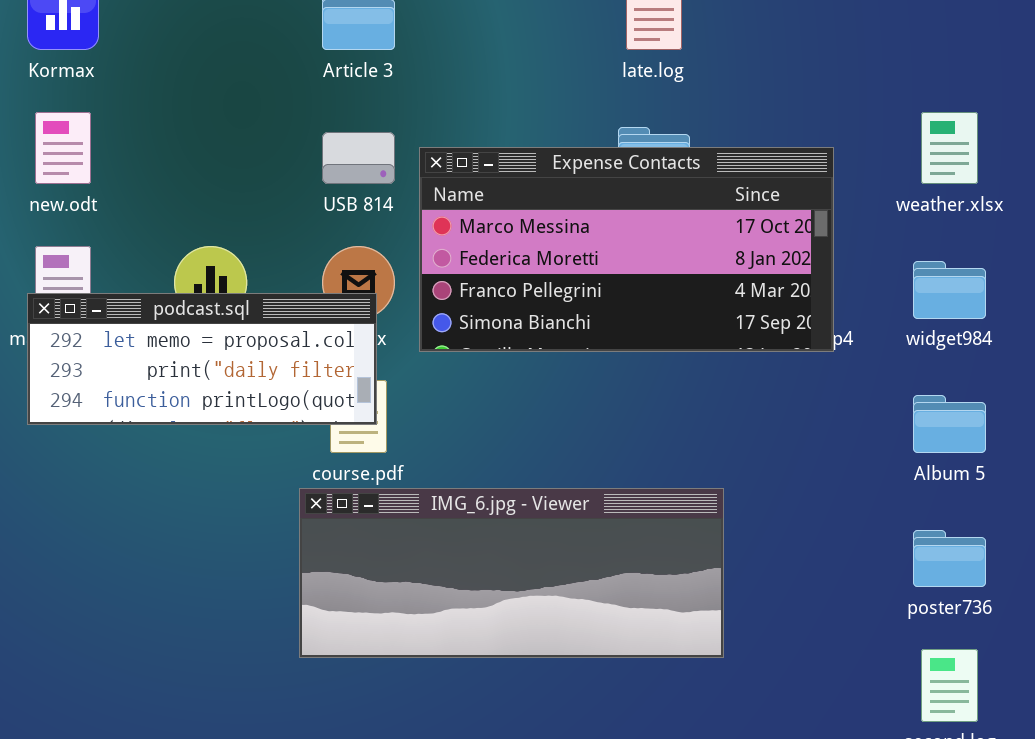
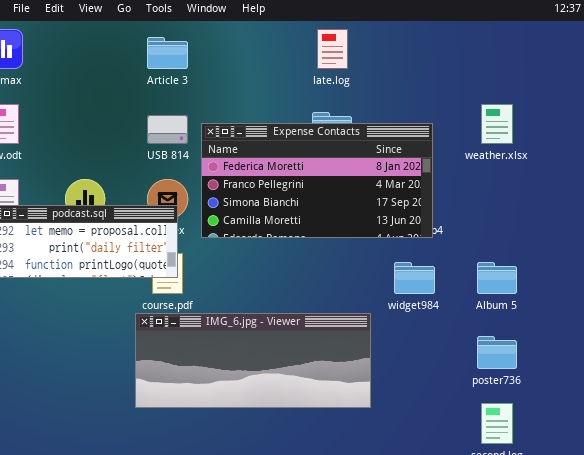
Expense Contacts: [419,147,834,352] -> [201,123,433,238], scrolled down 1 row
widget984: [913,261,986,319] -> [394,262,435,294], moved

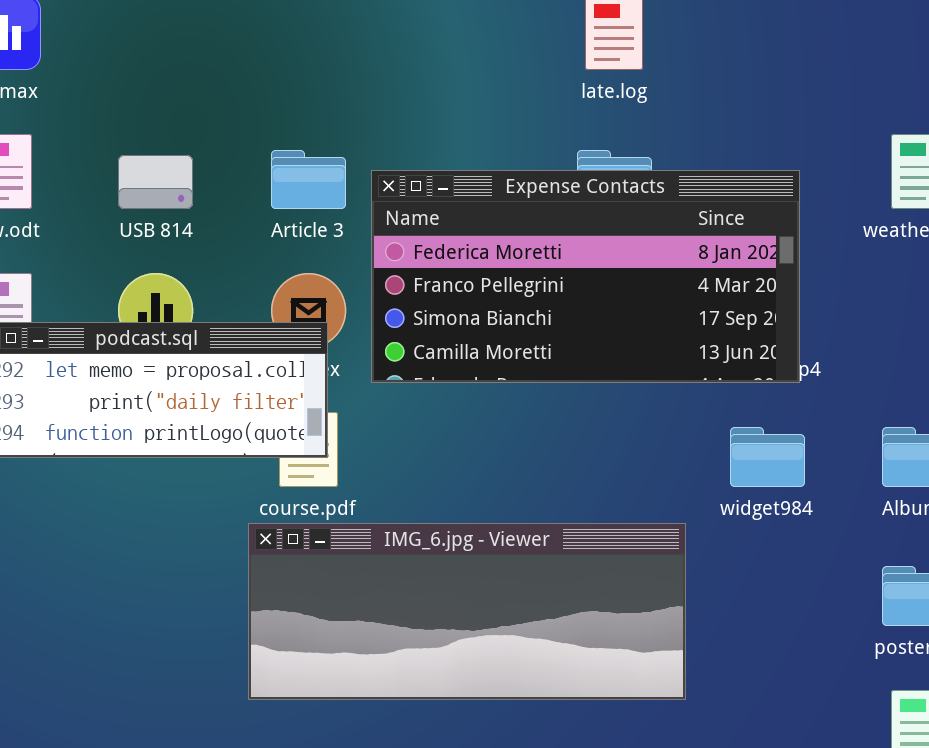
Article 3: [147,37,188,69] -> [271,150,346,209], moved
USB 814: [147,115,188,144] -> [118,155,193,209], moved

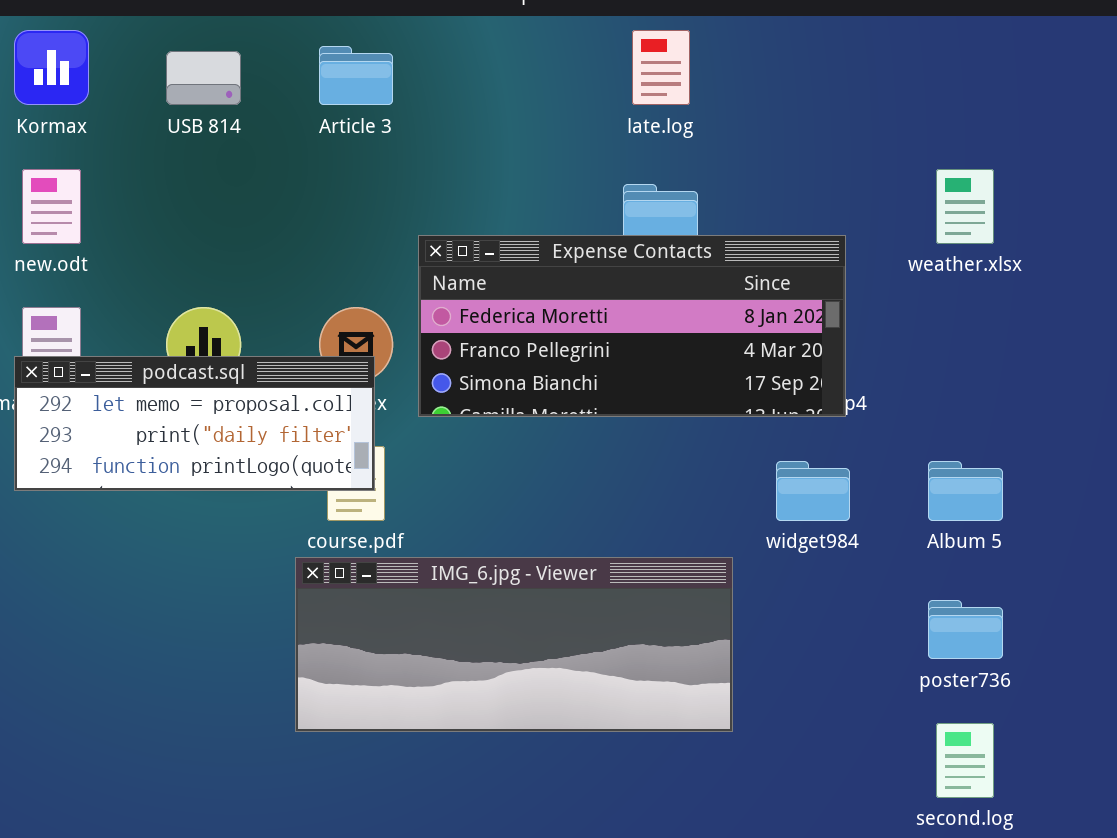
Article 3: [271,150,346,209] -> [319,46,393,105], moved
USB 814: [118,155,193,209] -> [166,51,241,105], moved
Expense Contacts: [371,170,800,383] -> [418,235,846,417], resized

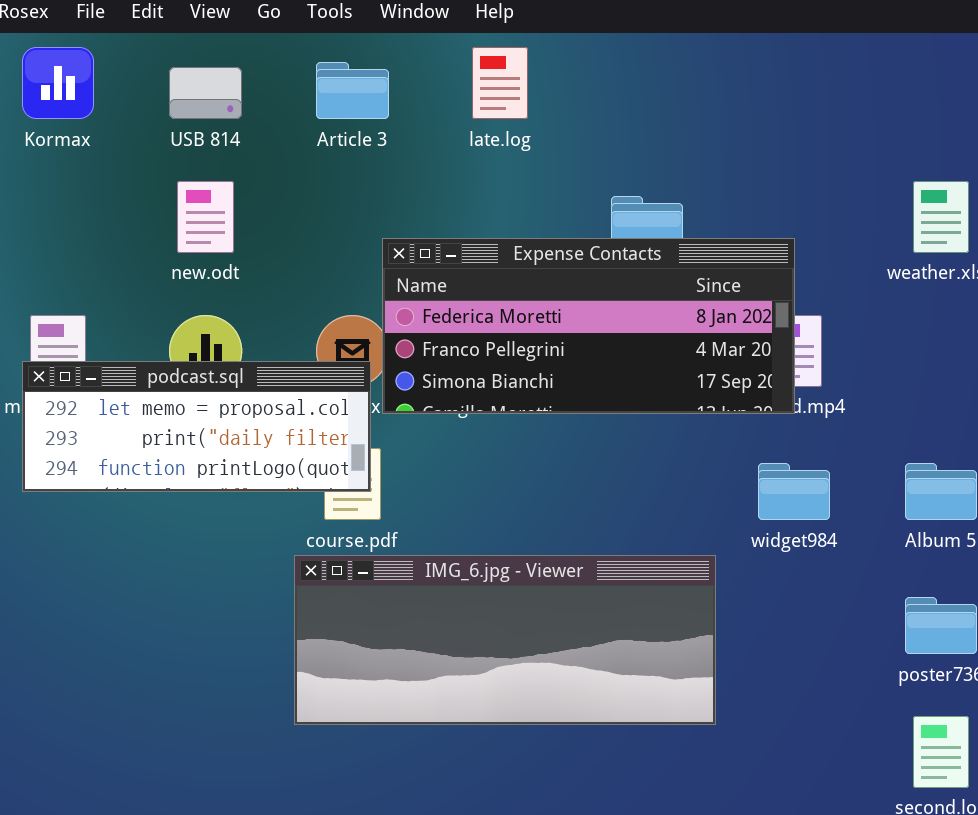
late.log: [632,30,690,105] -> [472,47,528,119], moved
new.odt: [22,169,81,244] -> [177,181,234,253], moved
Expense Contacts: [418,235,846,417] -> [382,238,795,414], moved

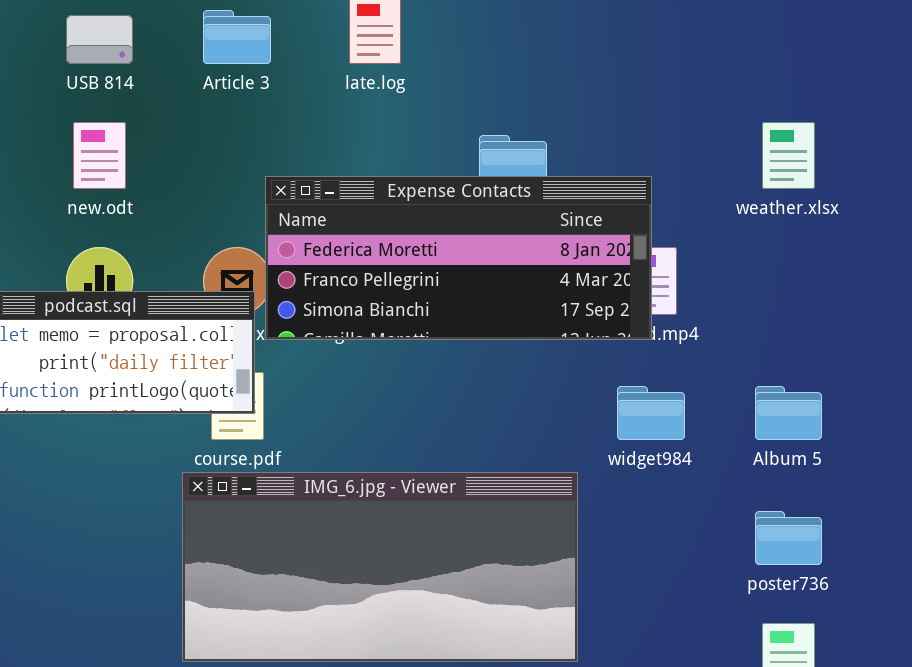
IMG_6.jpg - Viewer: [294,555,716,725] -> [182,472,578,662], resized

